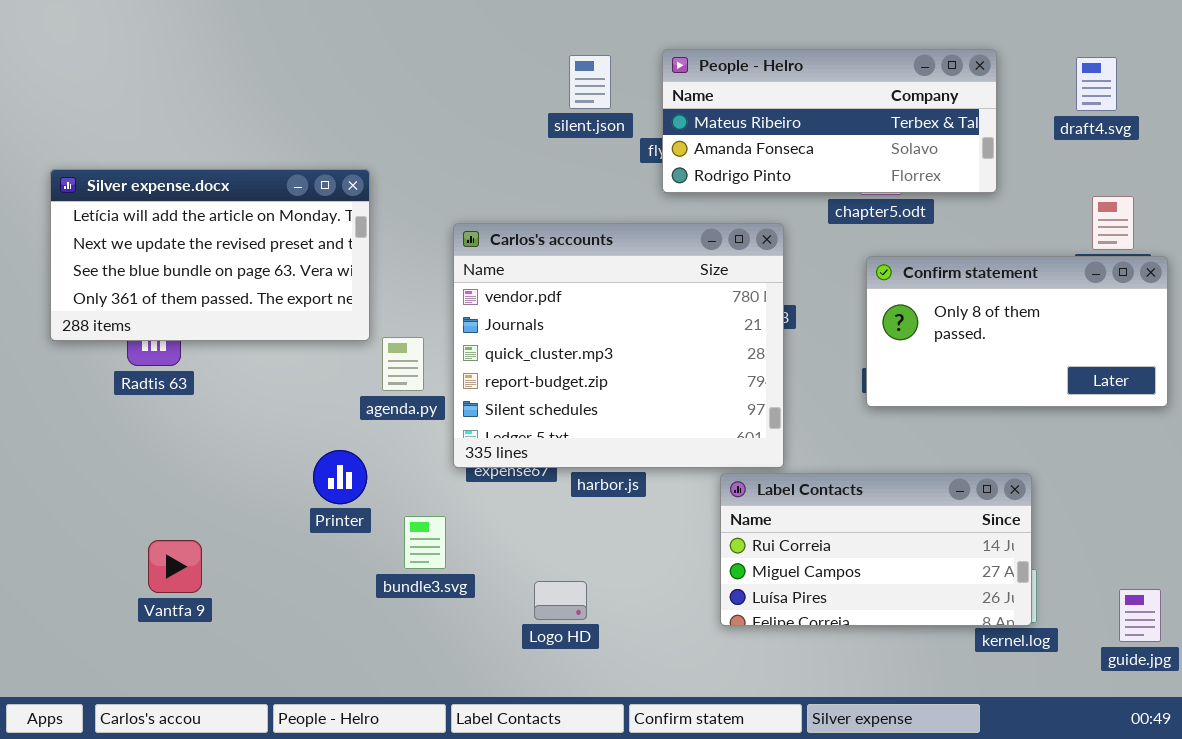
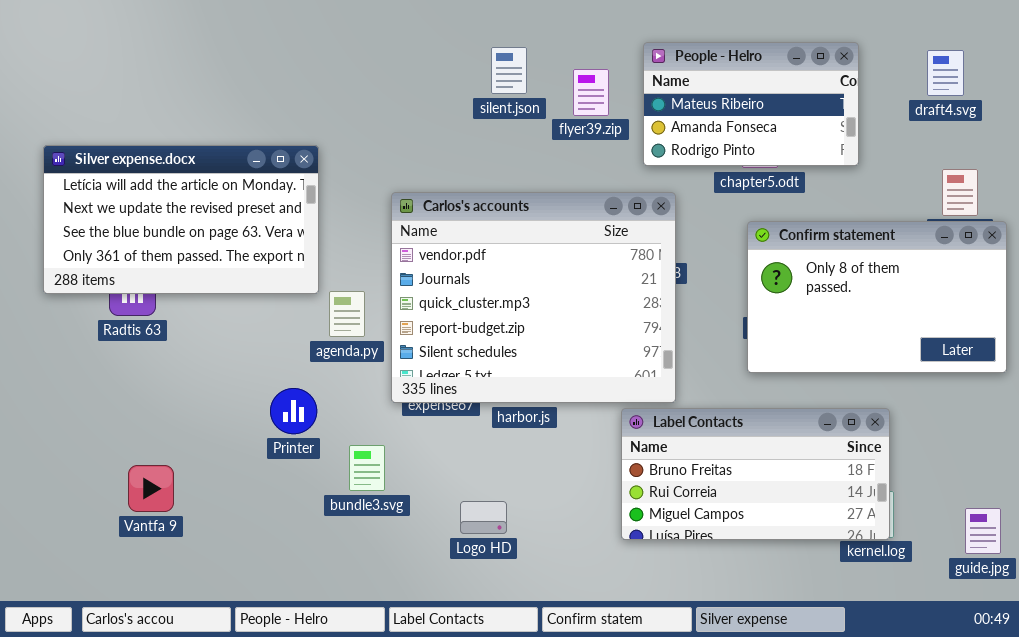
People - Helro: [662,49,997,193] -> [643,42,859,166], resized
Confirm statement: [866,256,1168,407] -> [747,221,1007,373], resized
Label Contacts: [720,473,1032,626] -> [621,408,890,540], scrolled up 1 row

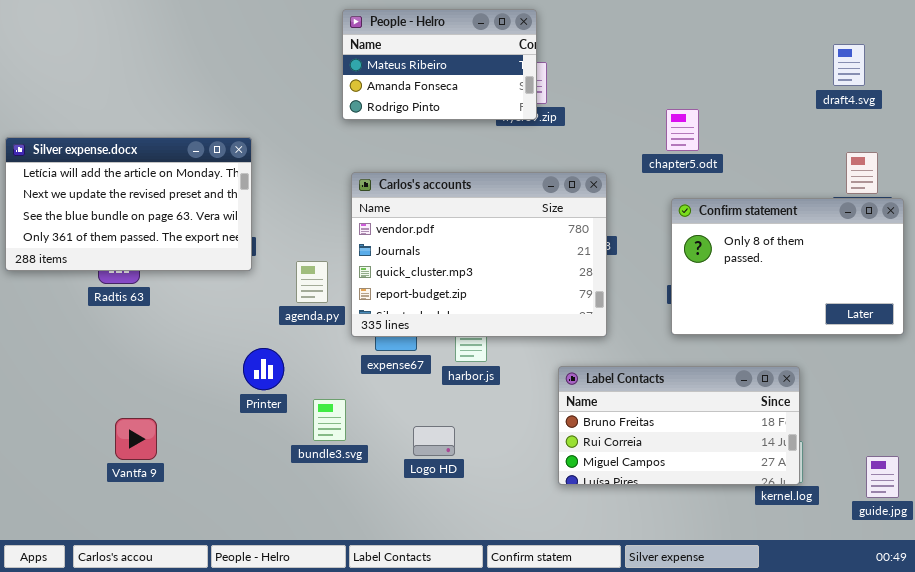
People - Helro: [643,42,859,166] -> [342,9,537,120], moved
Silver expense.docx: [43,145,319,294] -> [5,137,252,271], moved
Carlos's accounts: [391,192,676,403] -> [351,172,607,337], resized
Logo HD: [460,501,507,534] -> [413,426,455,456], moved

